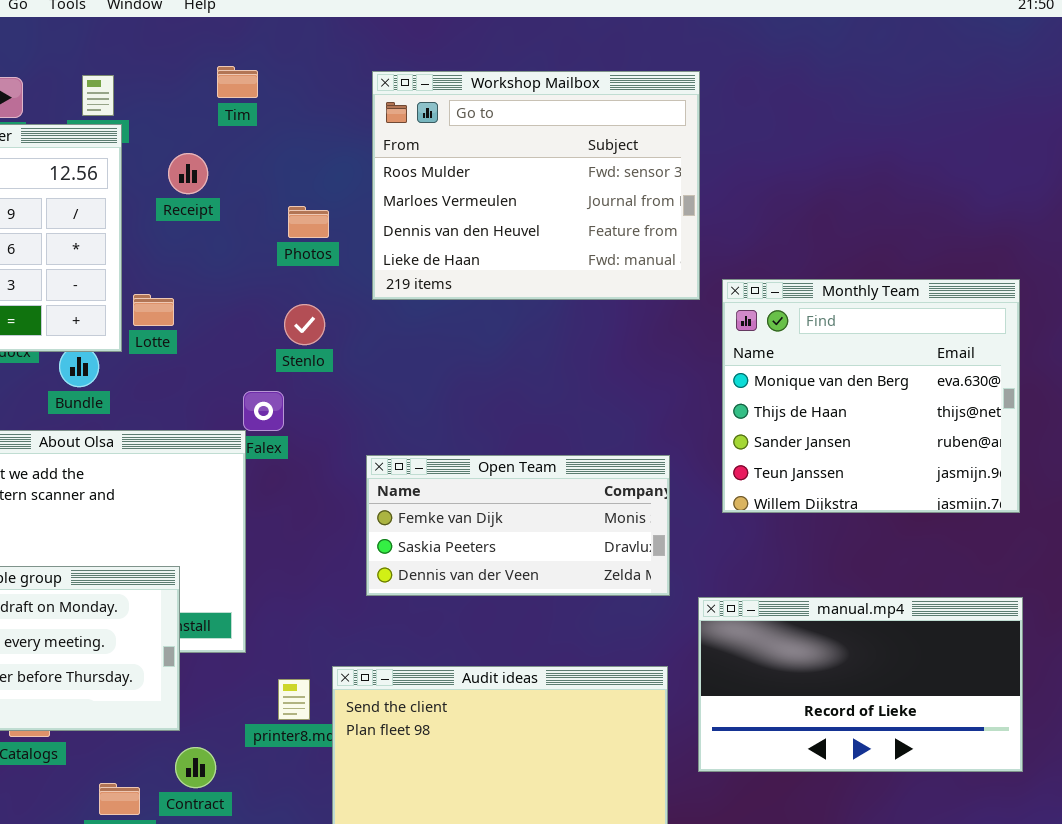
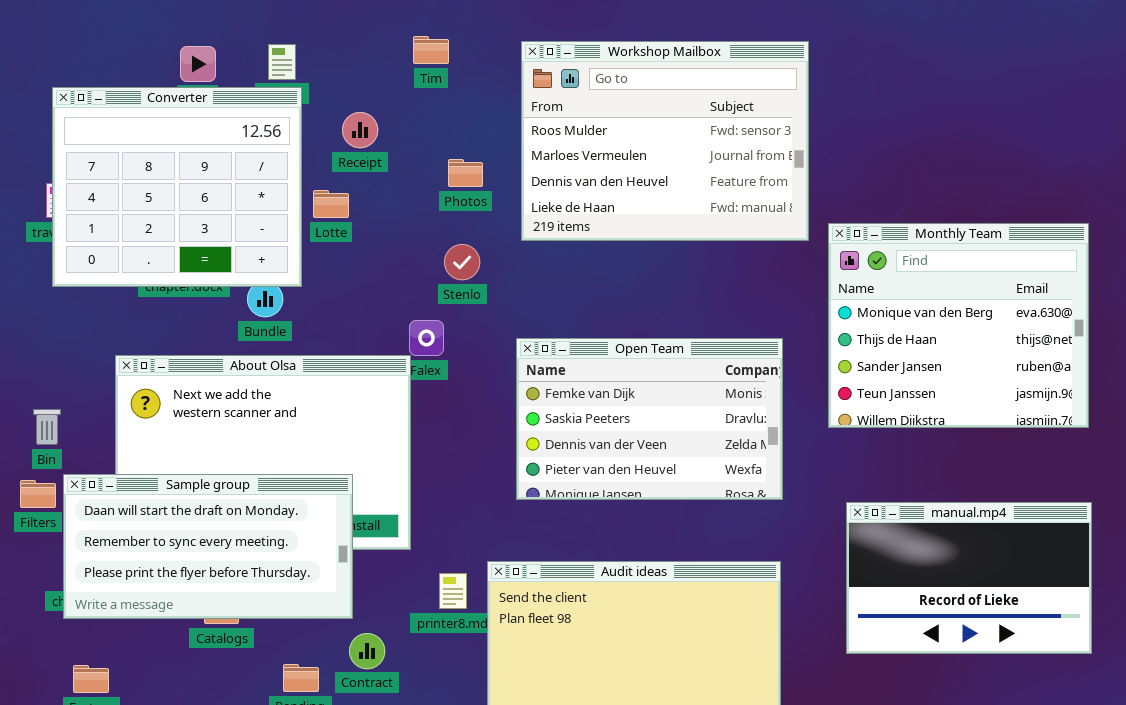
Tim: [217,66,258,98] -> [413,36,449,64], moved
Lotte: [133,294,174,326] -> [313,190,349,218], moved
Open Team: [366,455,670,596] -> [516,338,783,500], resized
manual.mp4: [698,597,1023,772] -> [846,502,1092,654], resized

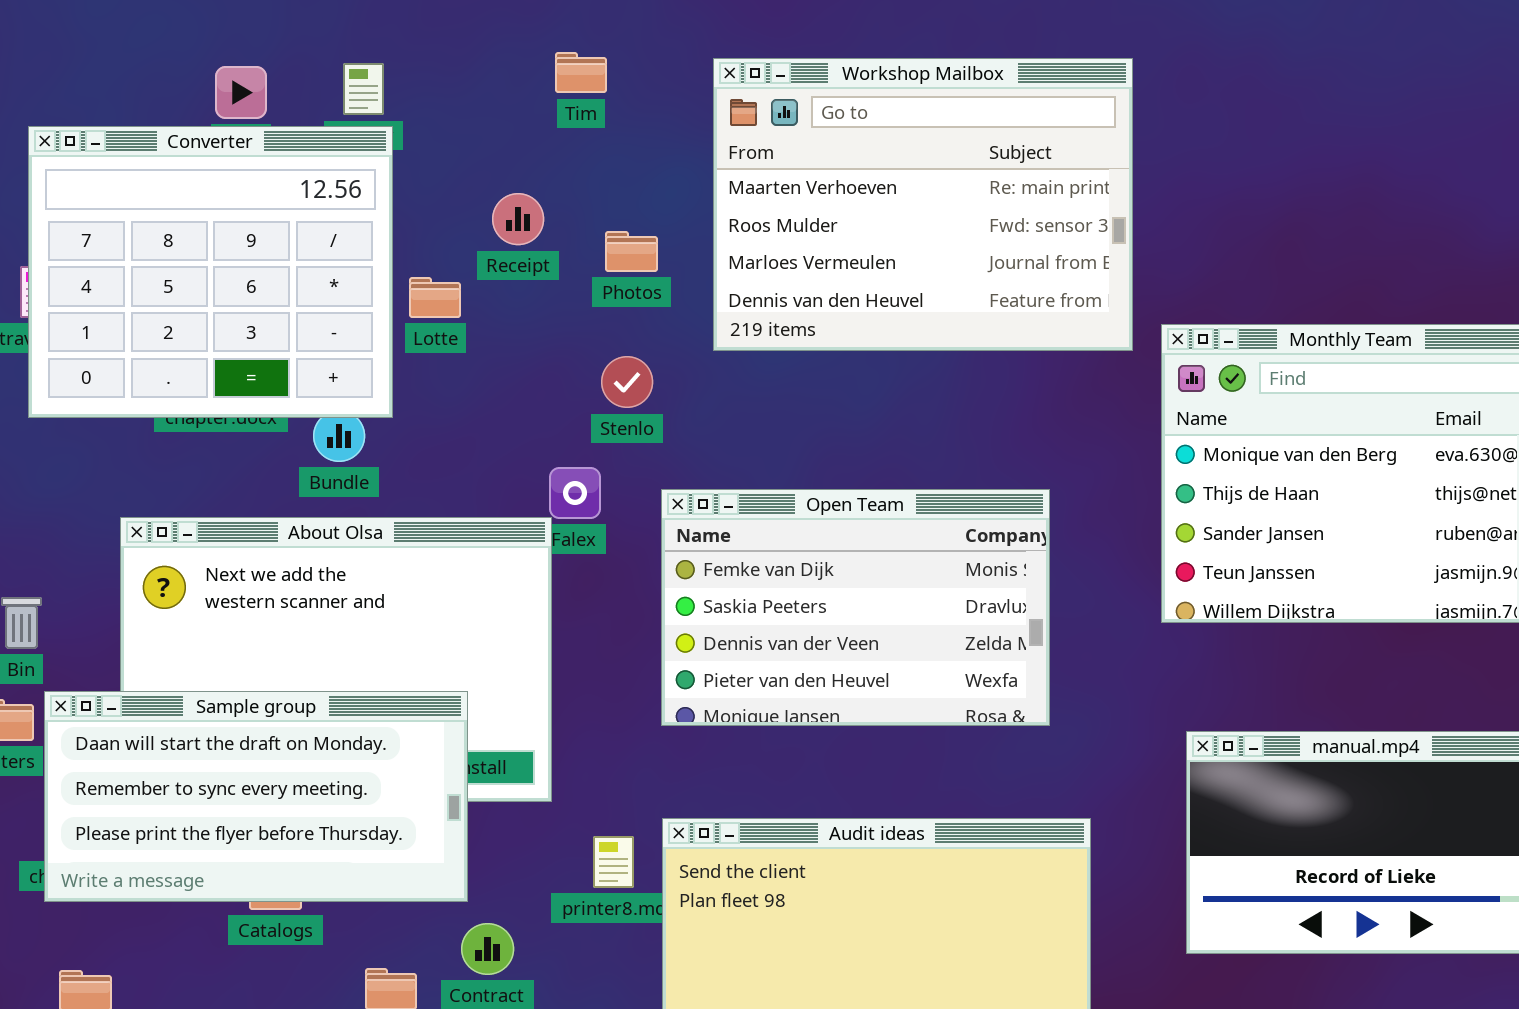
Workshop Mailbox: [521,41,809,241] -> [713,58,1133,351], scrolled up 1 row
Receipt: [342,112,378,148] -> [492,193,544,245], moved
Open Team: [516,338,783,500] -> [661,489,1050,726], moved

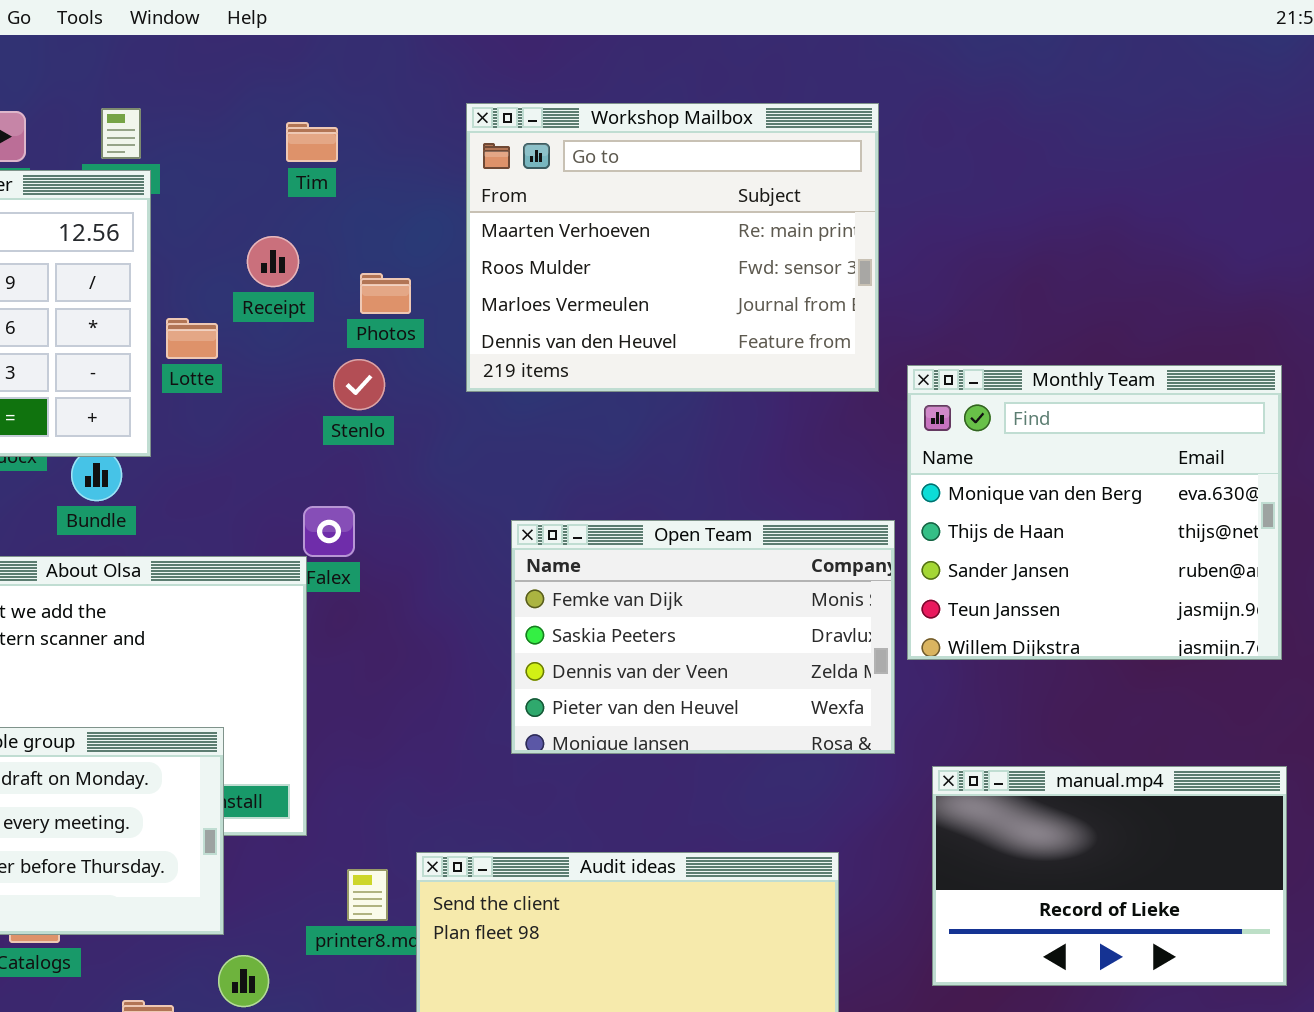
Tim: [555,52,607,93] -> [286,122,338,162], moved
Stenlo: [601,356,653,408] -> [333,359,385,410], moved
Open Team: [661,489,1050,726] -> [511,520,895,754], moved

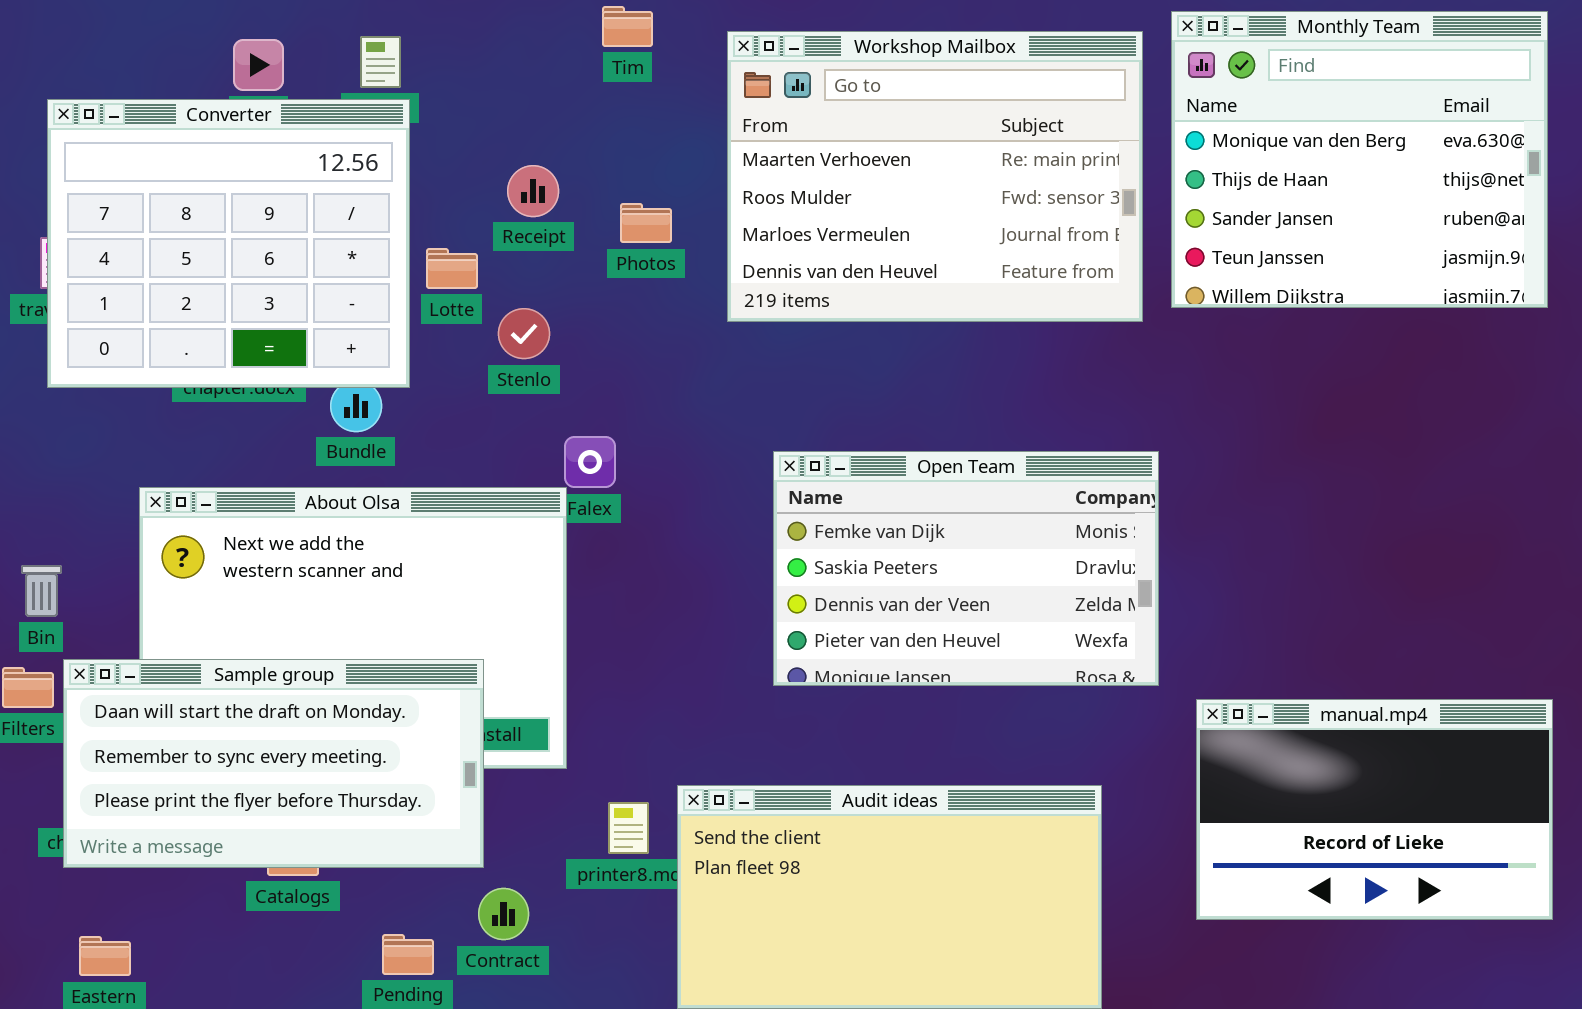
Tim: [286,122,338,162] -> [602,6,653,47], moved
Stenlo: [333,359,385,410] -> [498,308,550,359], moved
Monthly Team: [907,365,1282,660] -> [1171,11,1548,308], moved

